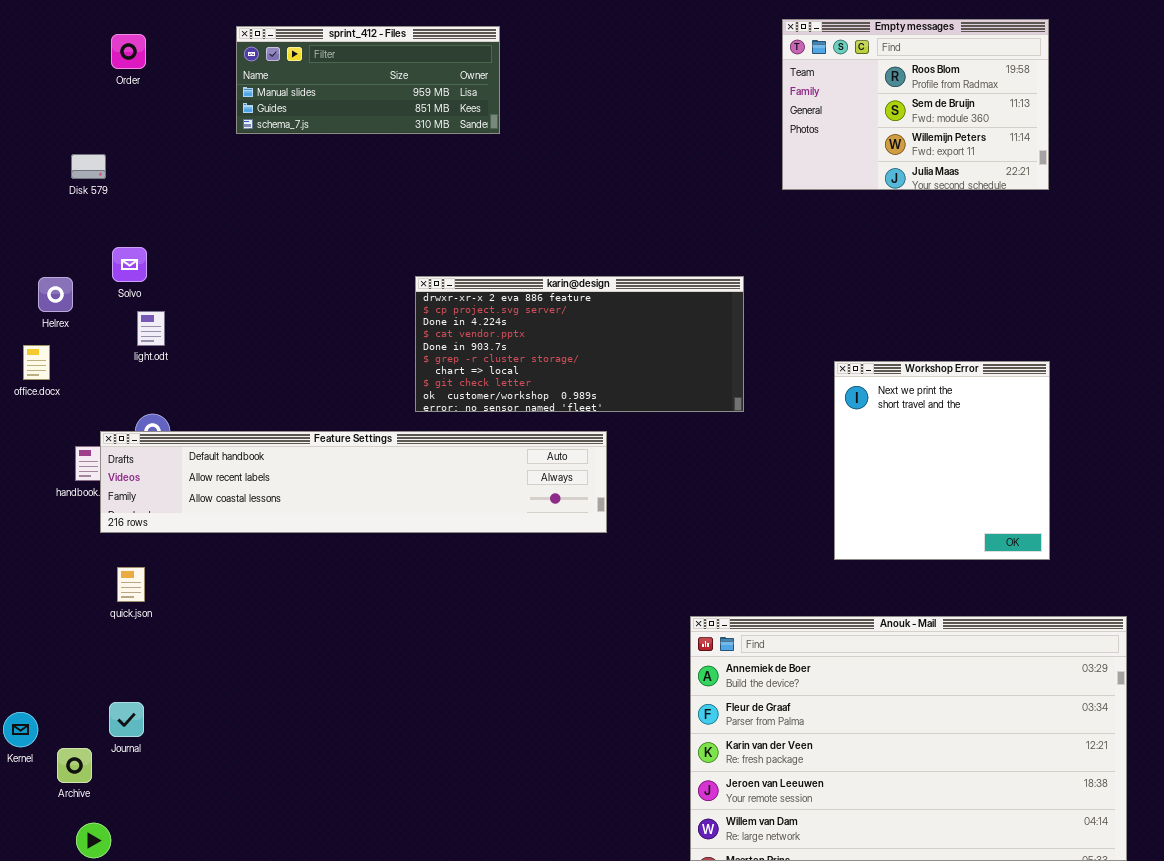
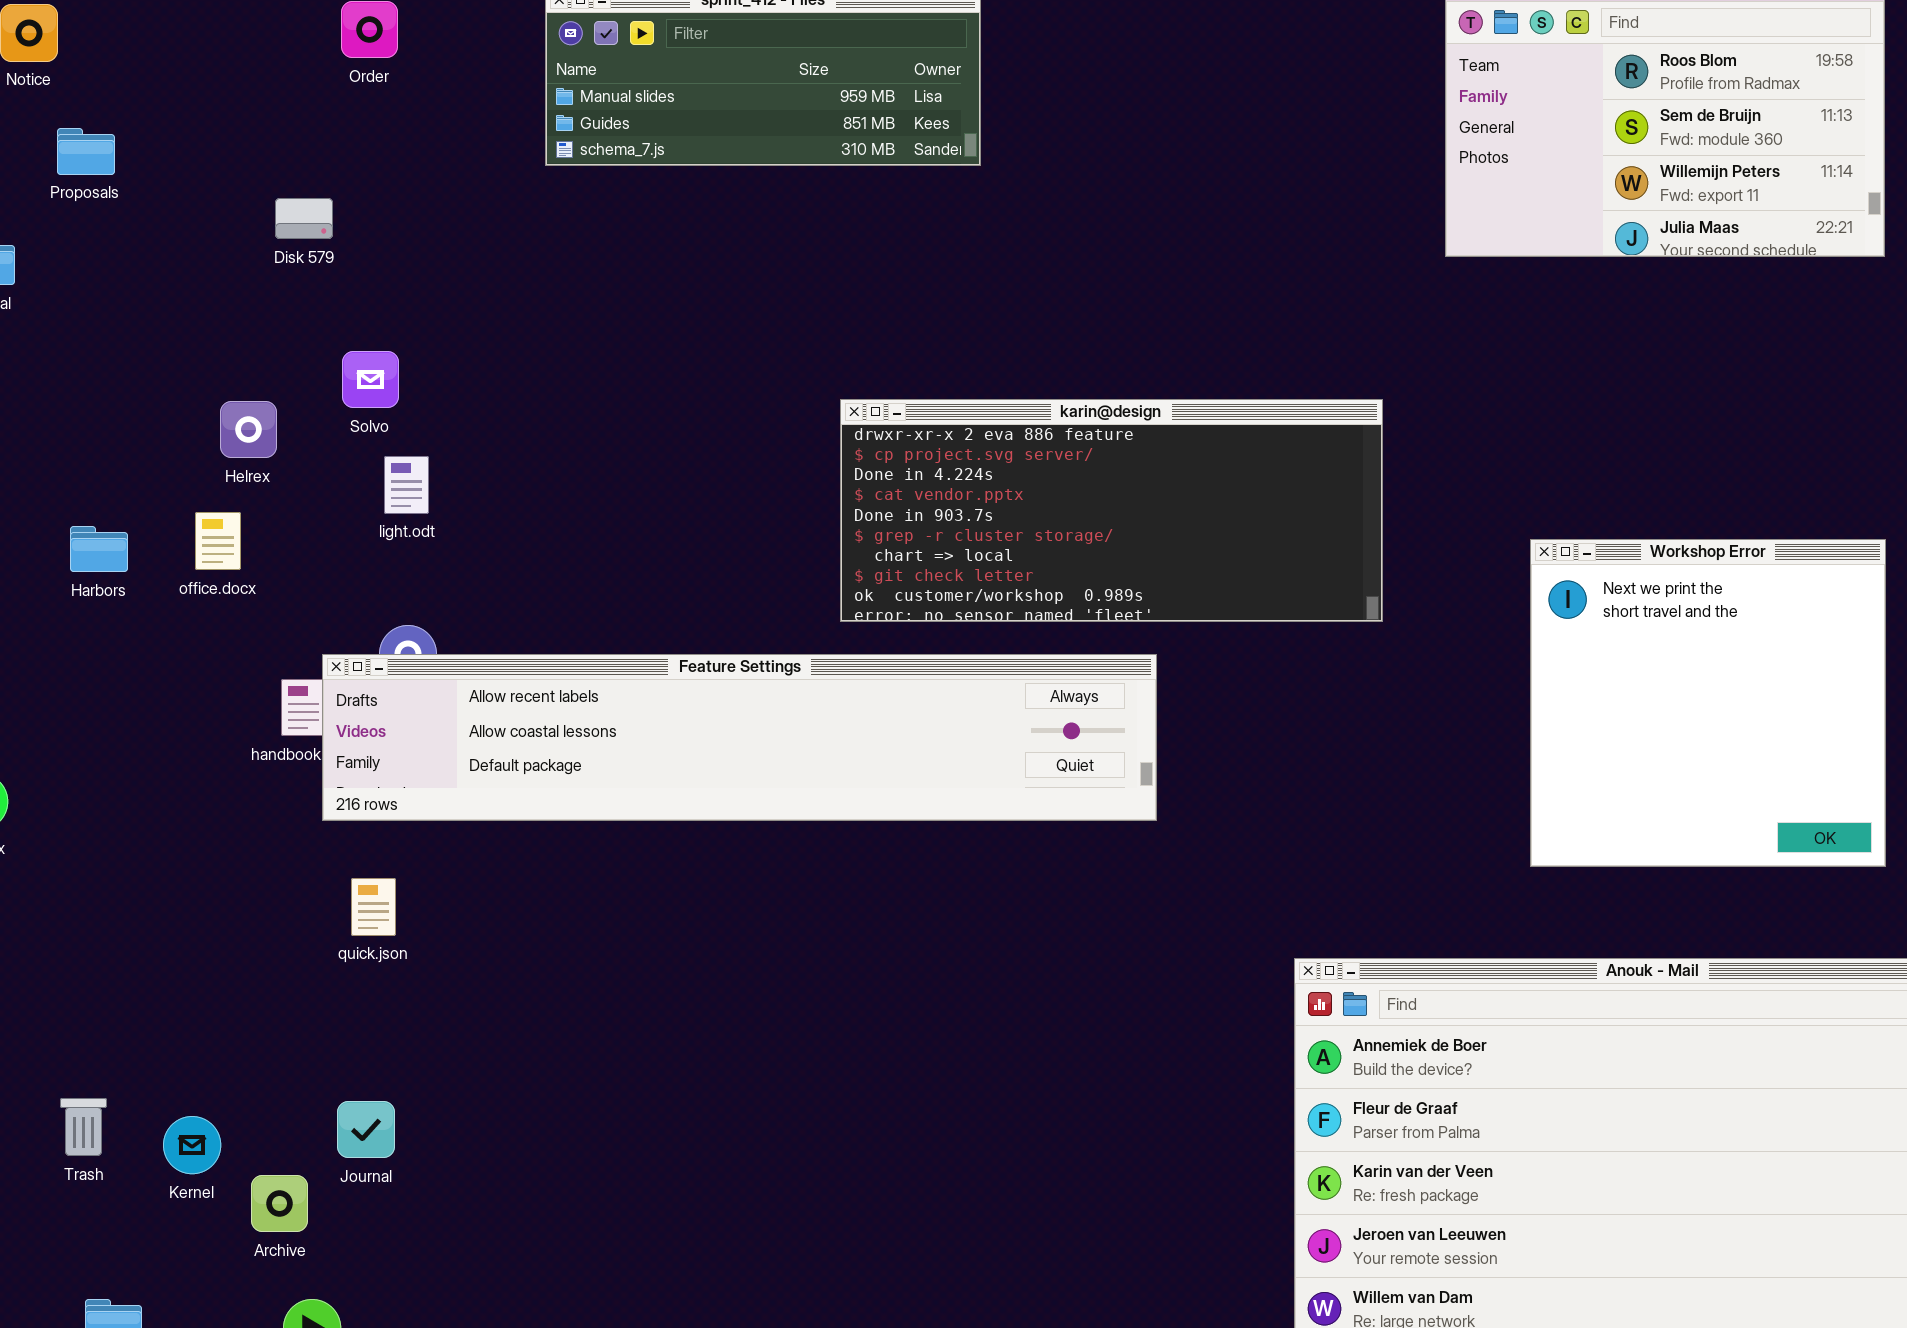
Feature Settings: [100,431,607,533] -> [322,654,1157,821], scrolled down 1 row

